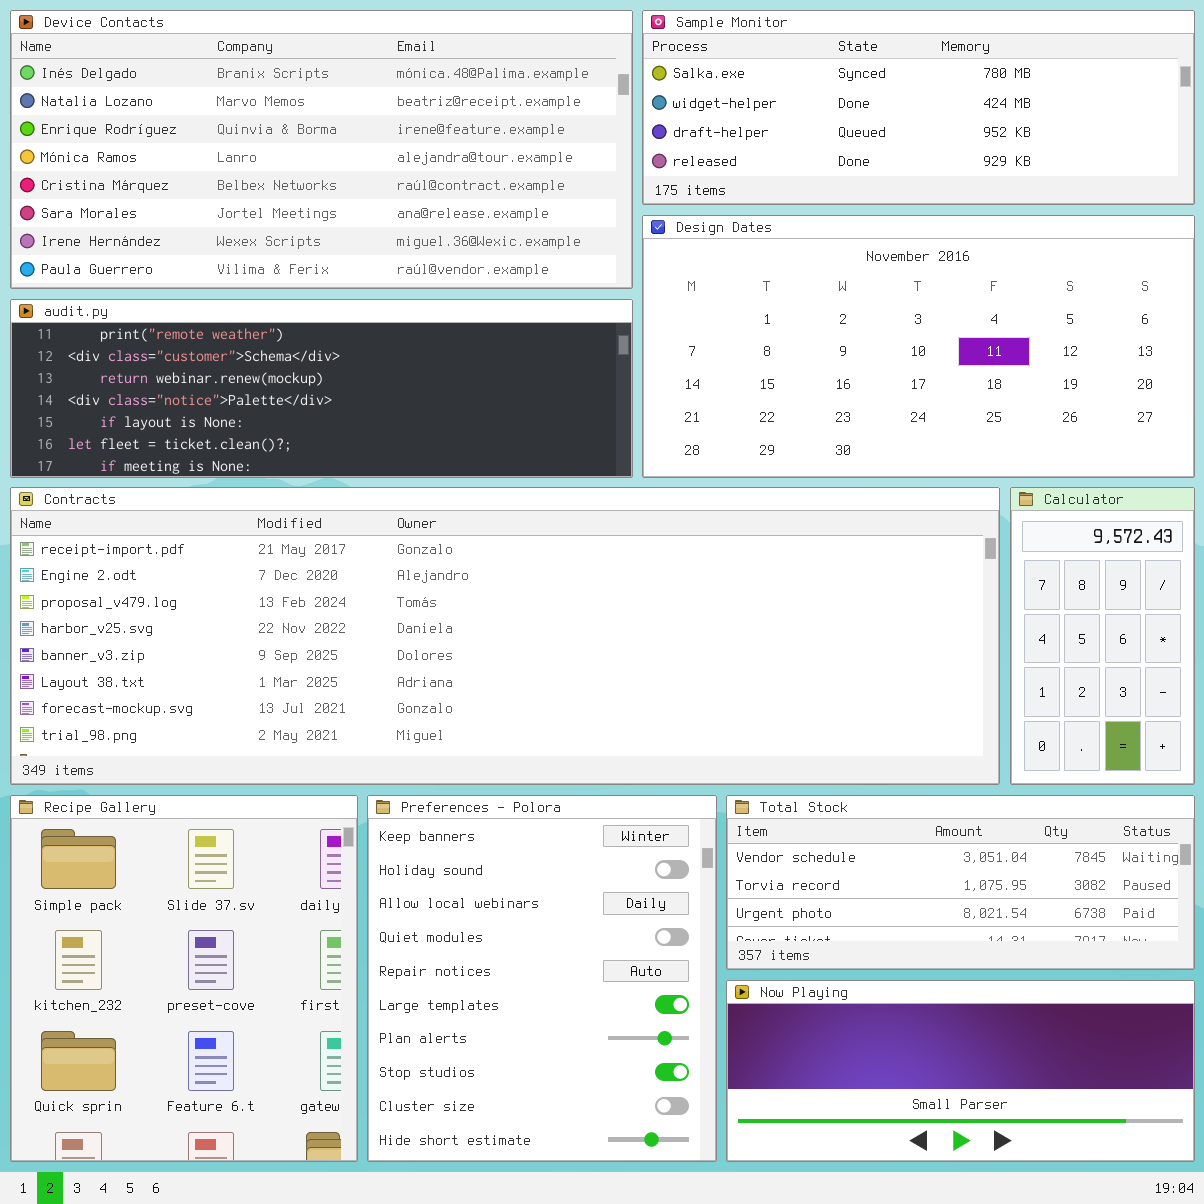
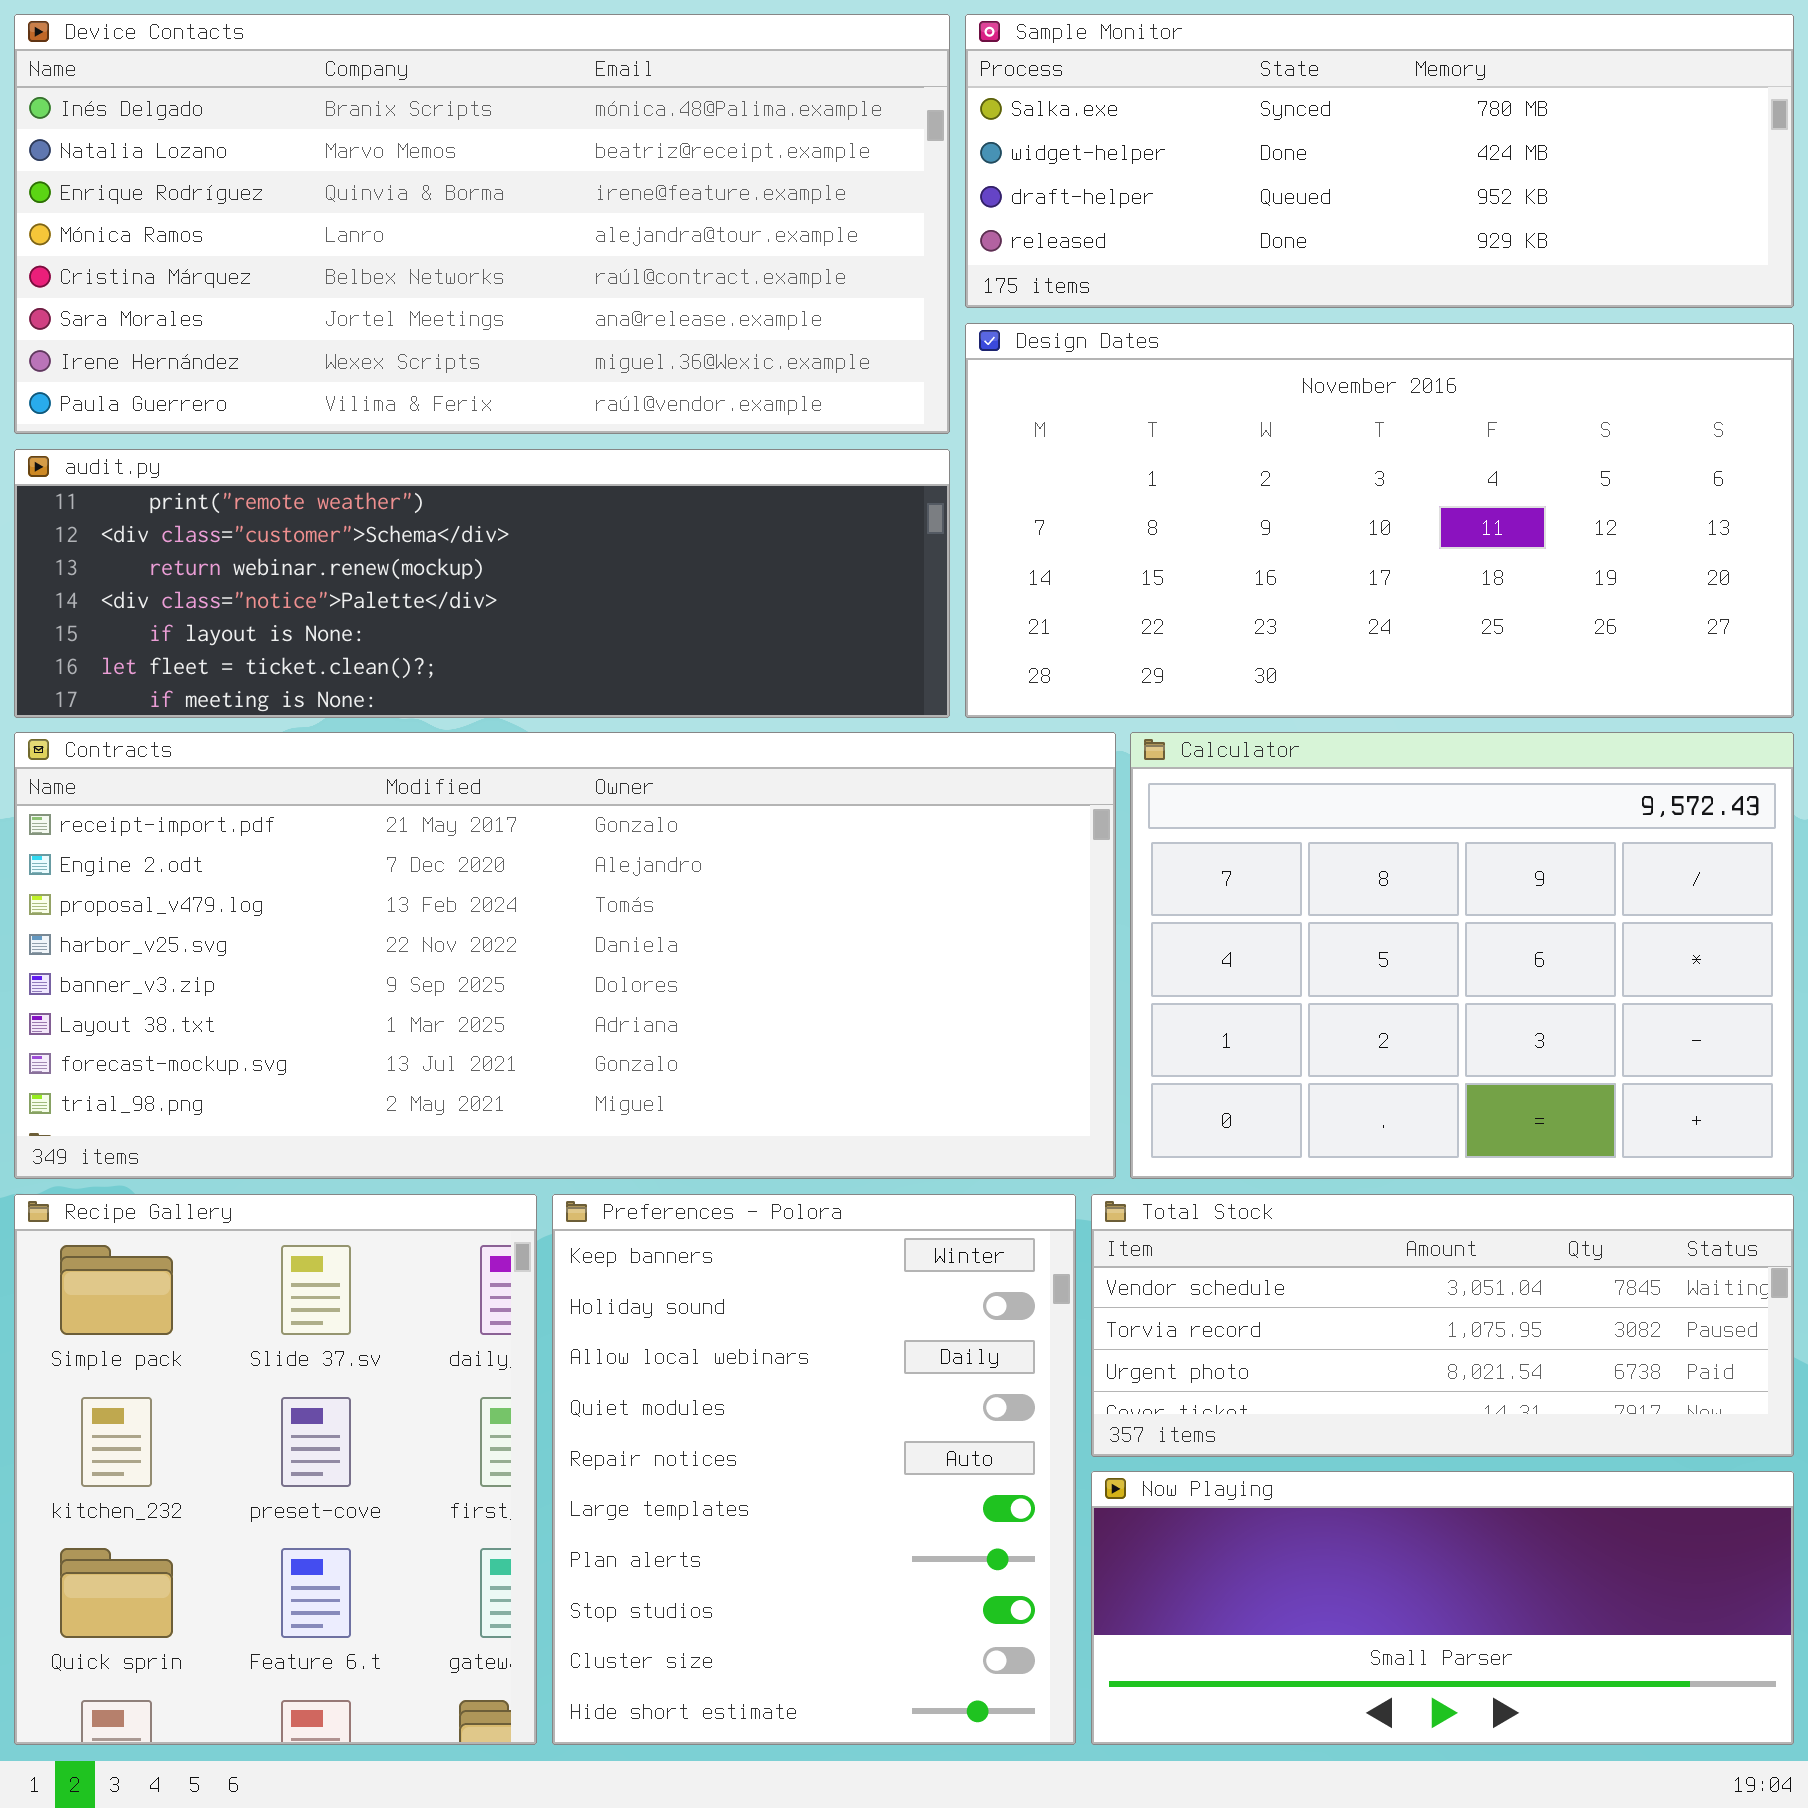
Contracts: [10,487,1000,785] -> [14,732,1116,1179], resized
Calculator: [1010,487,1195,785] -> [1130,732,1794,1179], resized

